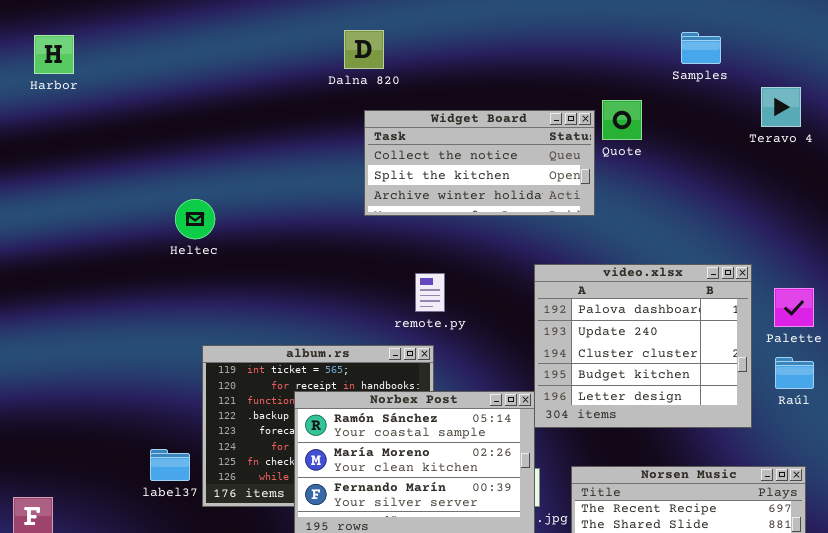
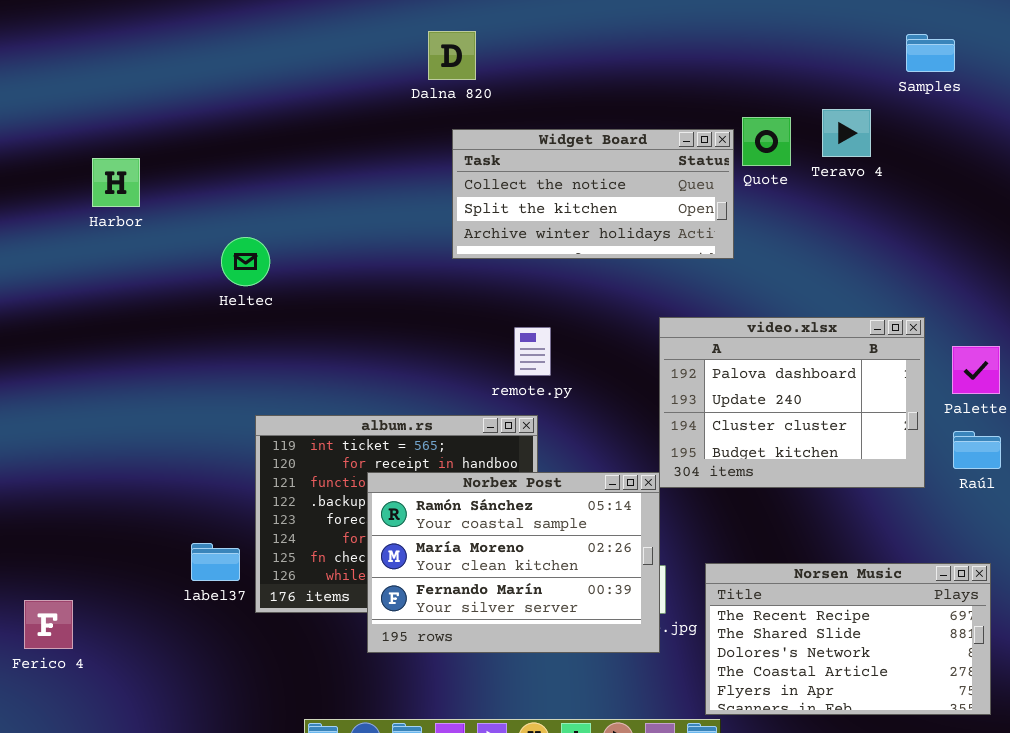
Samples: [681,32,721,64] -> [906,34,955,72], moved
Harbor: [34,35,74,74] -> [92,158,140,207], moved
Teravo 4: [761,87,801,127] -> [822,109,871,157], moved
video.xlsx: [534,264,752,428] -> [659,317,925,488], resized

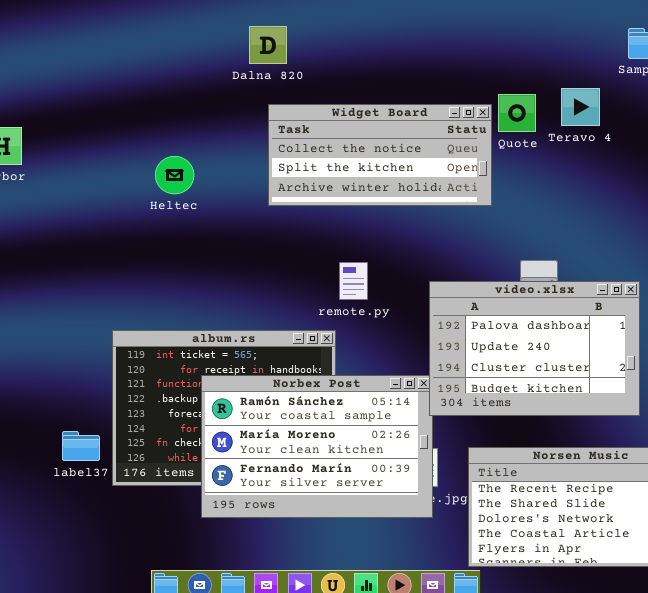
Heltec: [221,237,270,286] -> [155,156,194,194], moved
video.xlsx: [659,317,925,488] -> [429,281,640,416], moved
remote.py: [514,327,551,376] -> [339,262,368,300], moved

